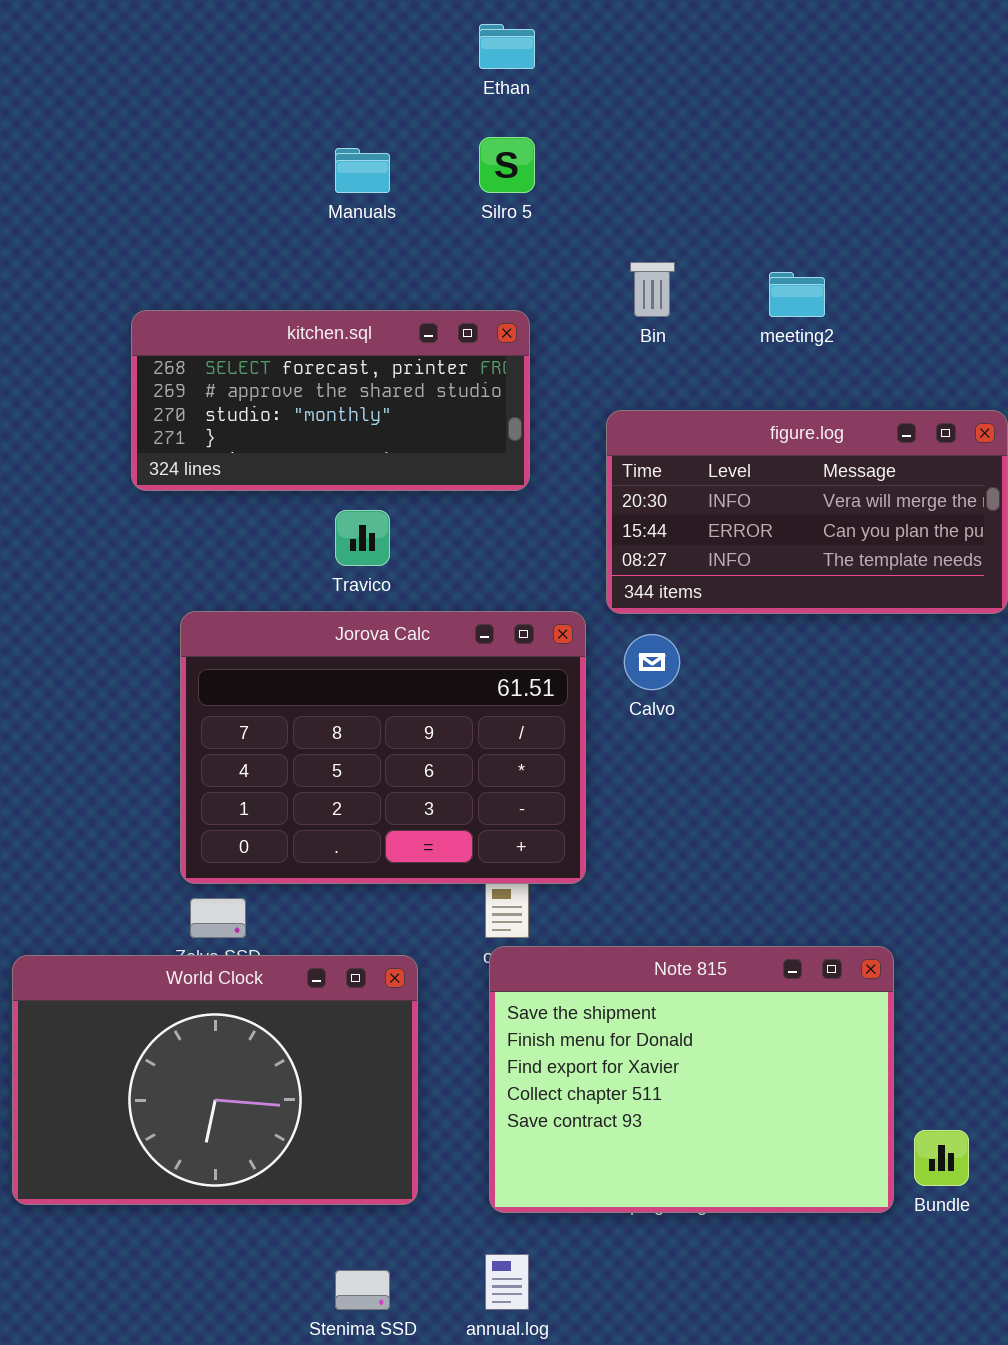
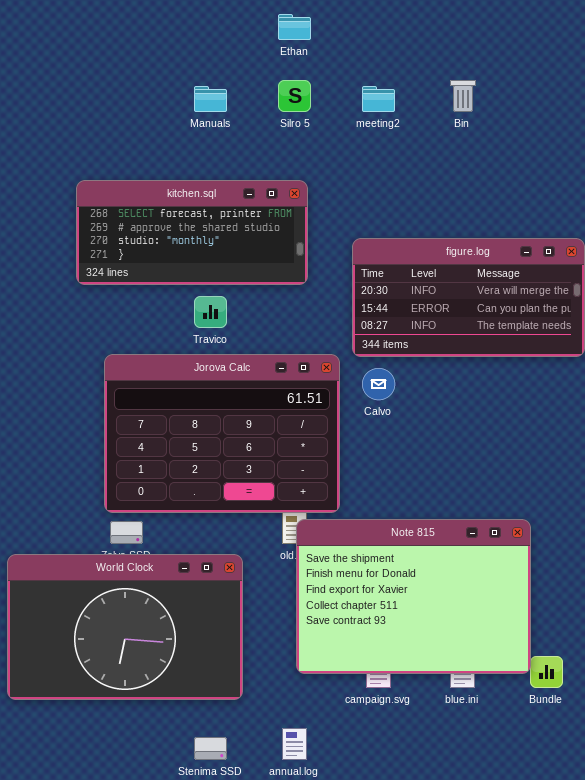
Bin: [630,262,675,317] -> [450,80,476,112], moved
meeting2: [769,272,825,317] -> [362,86,395,112], moved
Note 815: [489,946,894,1213] -> [296,519,531,674], moved

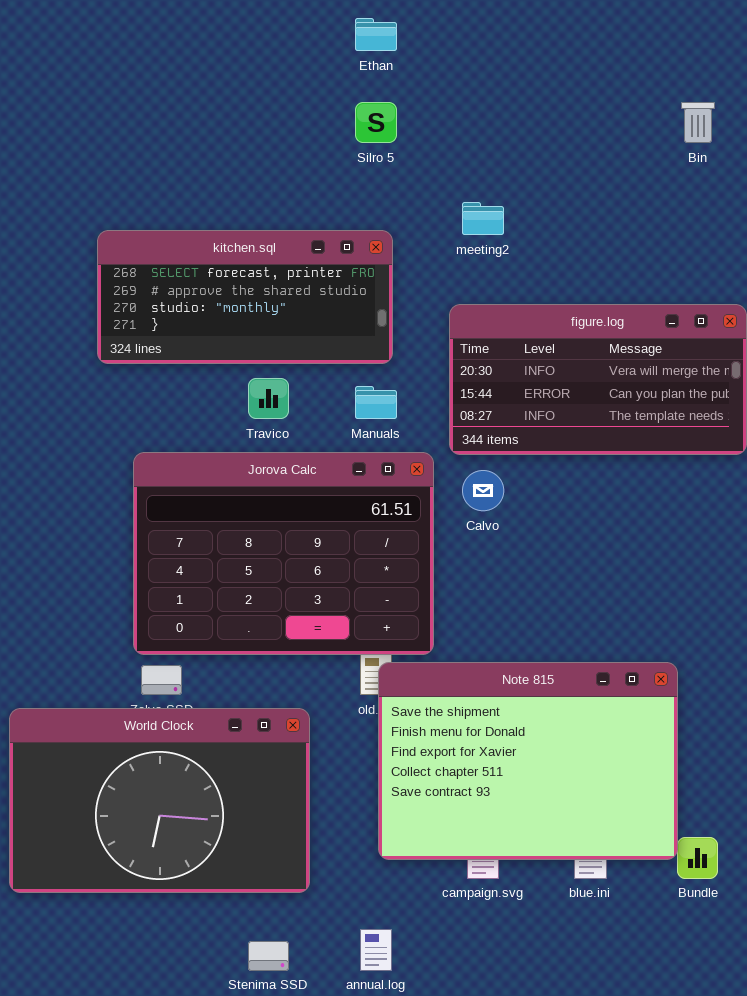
Bin: [450,80,476,112] -> [681,102,715,143], moved
Manuals: [194,86,227,112] -> [355,386,397,419], moved
meeting2: [362,86,395,112] -> [462,202,504,235], moved

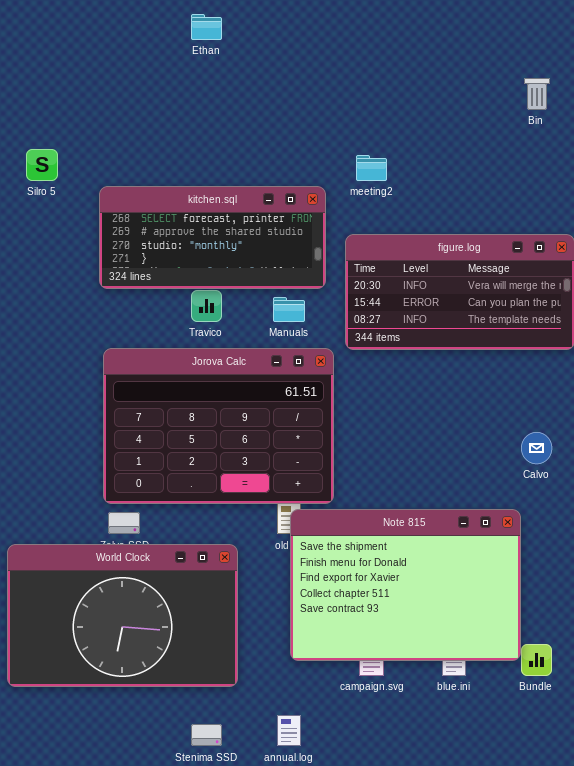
Ethan: [355,18,397,51] -> [191,14,222,40], moved
Silro 5: [355,102,397,143] -> [26,149,58,181], moved
kitchen.sql: [97,230,393,364] -> [99,186,326,289], moved
Calvo: [462,470,504,511] -> [521,432,552,464], moved

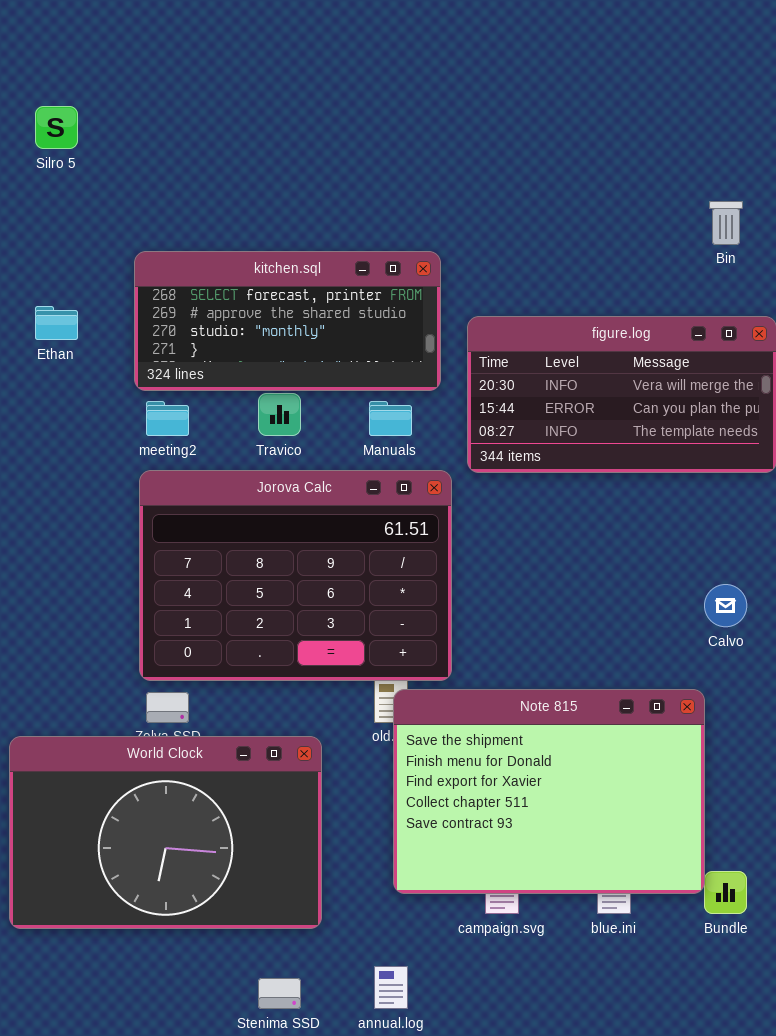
Ethan: [191,14,222,40] -> [35,306,78,340], moved
Bin: [524,78,550,110] -> [709,201,743,245], moved
Silro 5: [26,149,58,181] -> [35,106,78,149], moved
meeting2: [356,155,387,181] -> [146,401,189,436], moved

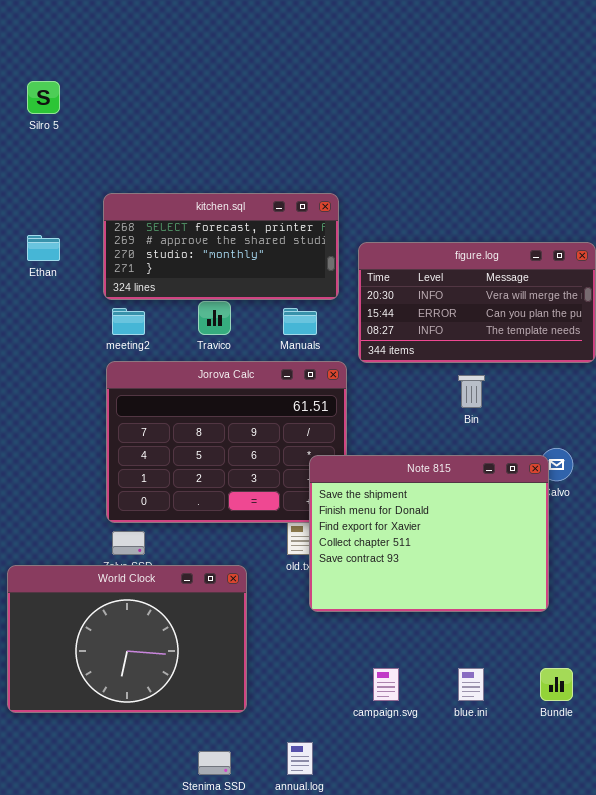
Bin: [709,201,743,245] -> [458,375,485,408], moved
Note 815: [393,689,705,894] -> [309,455,549,612], moved

